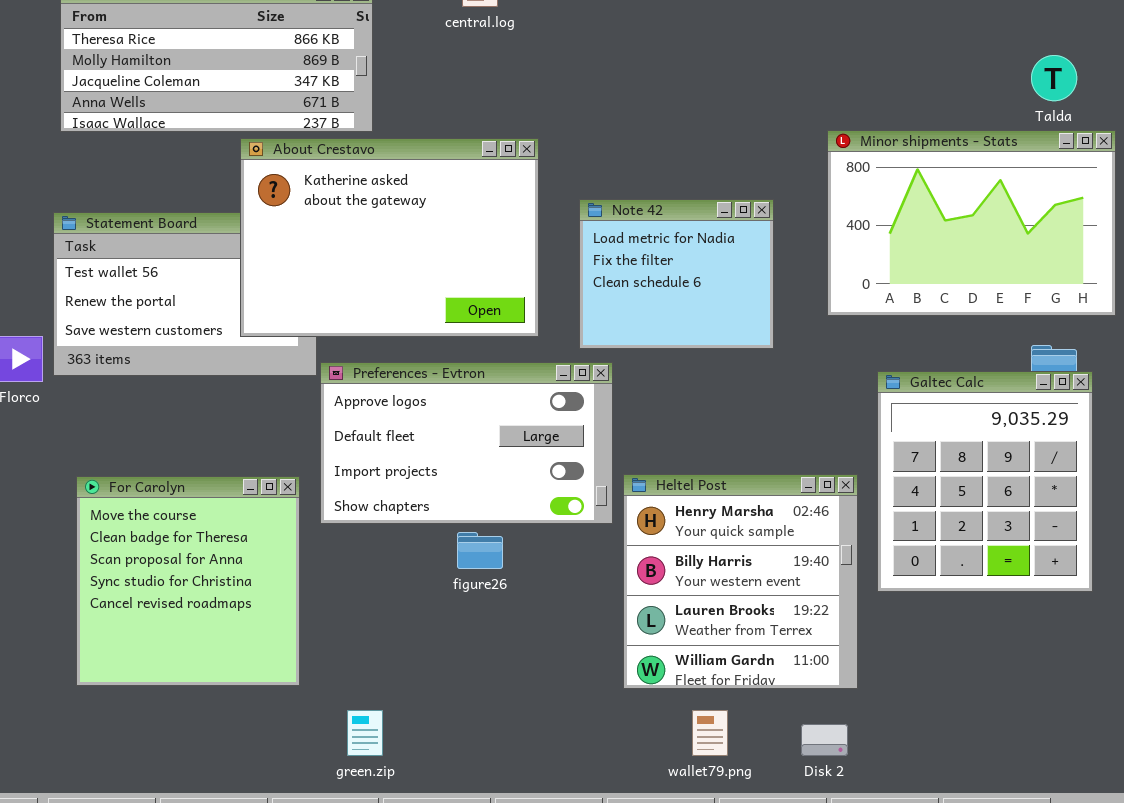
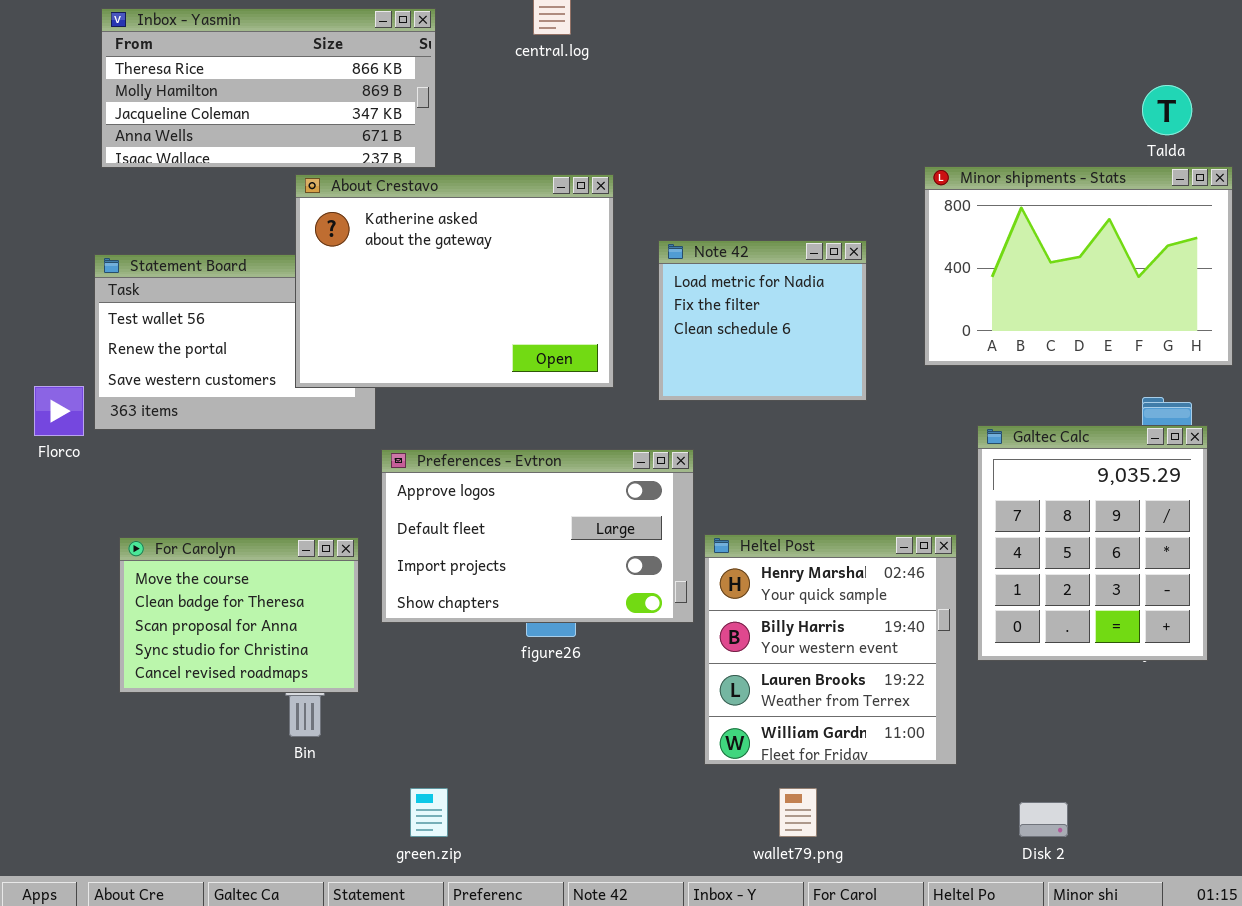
Preferences - Evtron: [320,362,613,524] -> [381,449,694,623], moved
For Carolyn: [76,476,300,686] -> [119,537,359,693], resized
Disk 2: [801,724,848,756] -> [1019,802,1068,837], moved

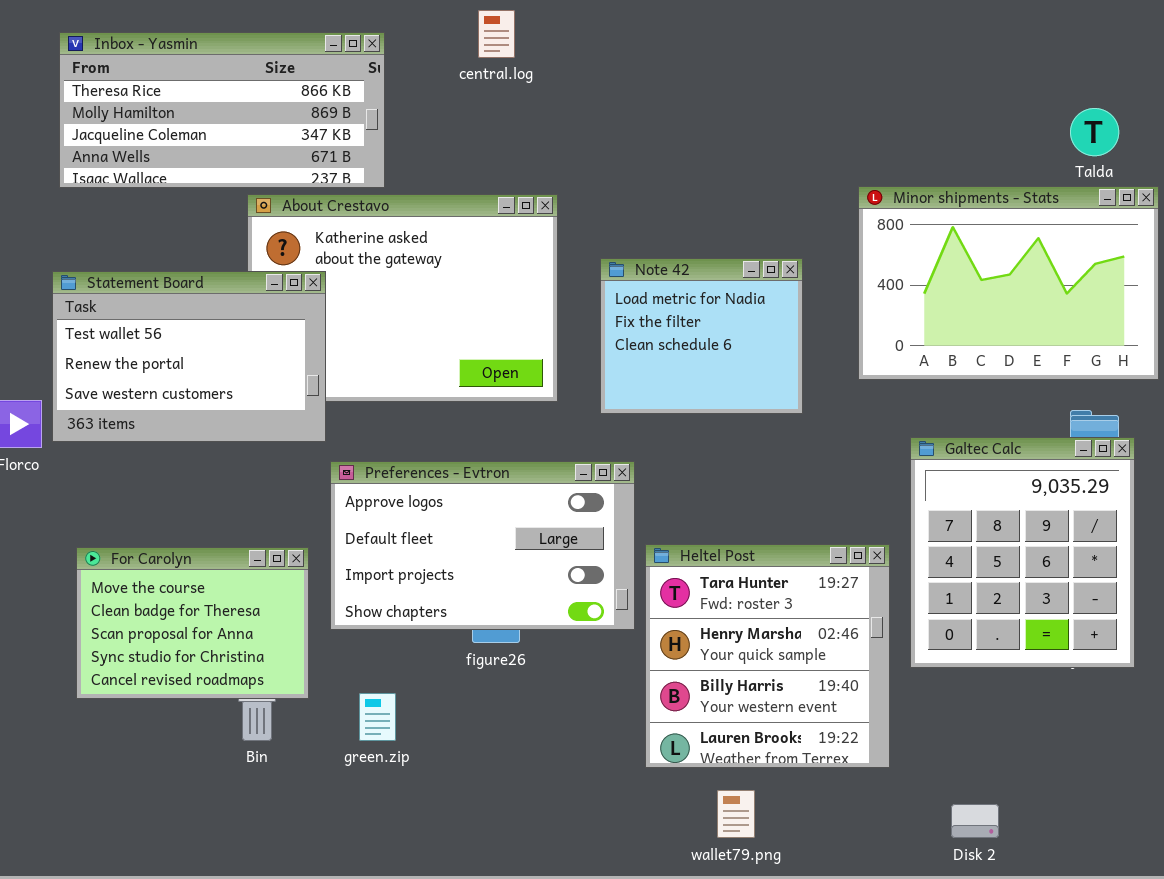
Statement Board: [94,254,376,430] -> [52,271,326,442], raised
Heltel Post: [704,534,957,765] -> [645,544,890,768], scrolled up 1 row
green.zip: [410,788,448,837] -> [359,693,396,741], moved

